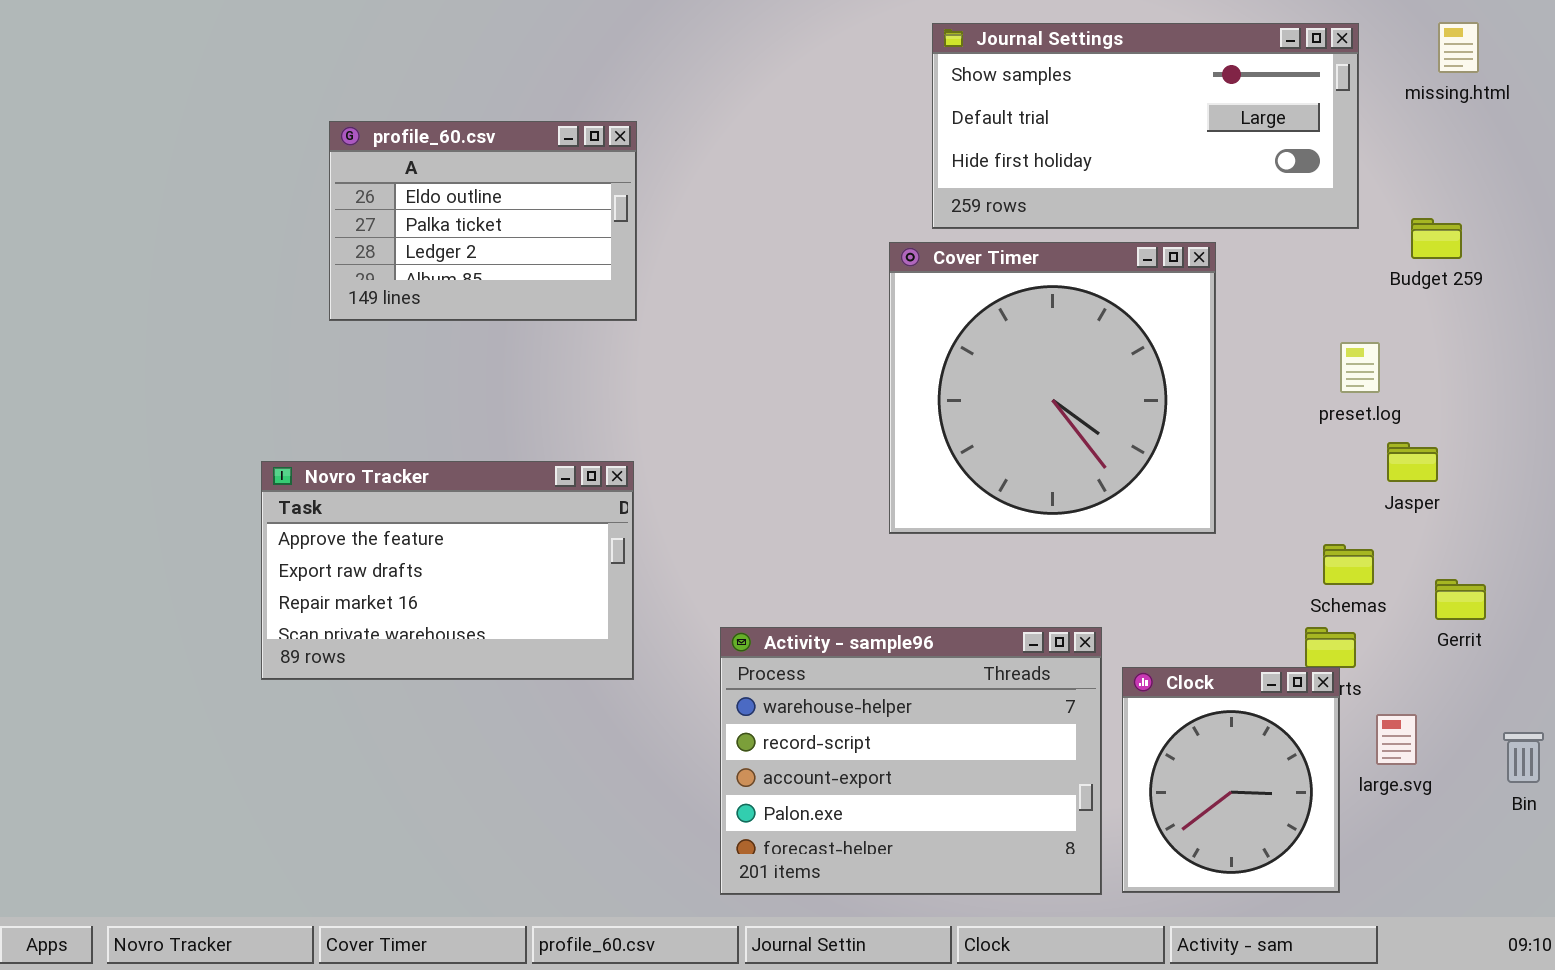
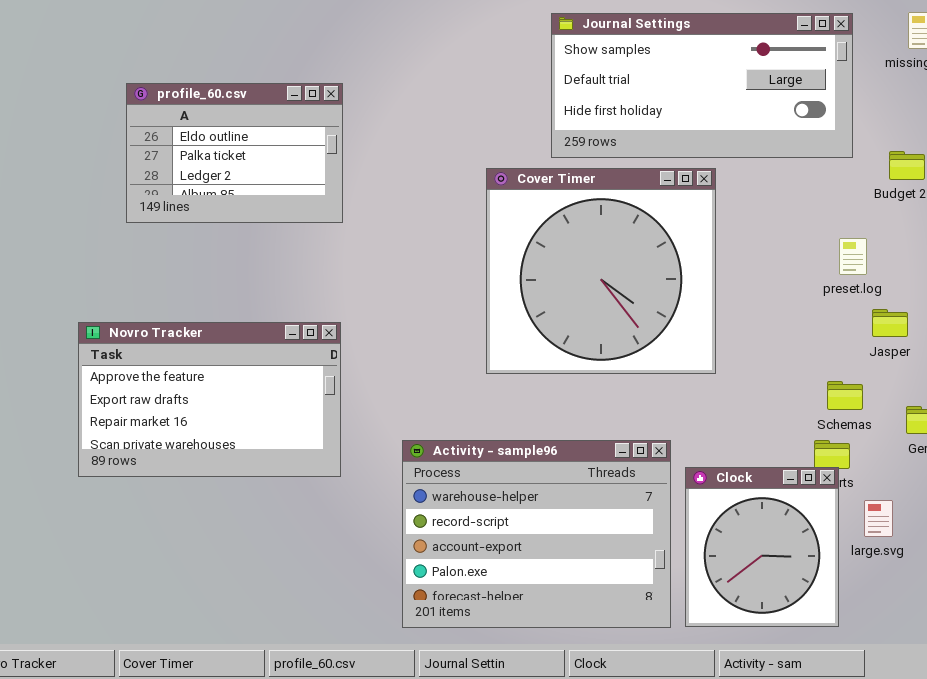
Cover Timer: [889,242,1216,534] -> [486,168,716,374], moved

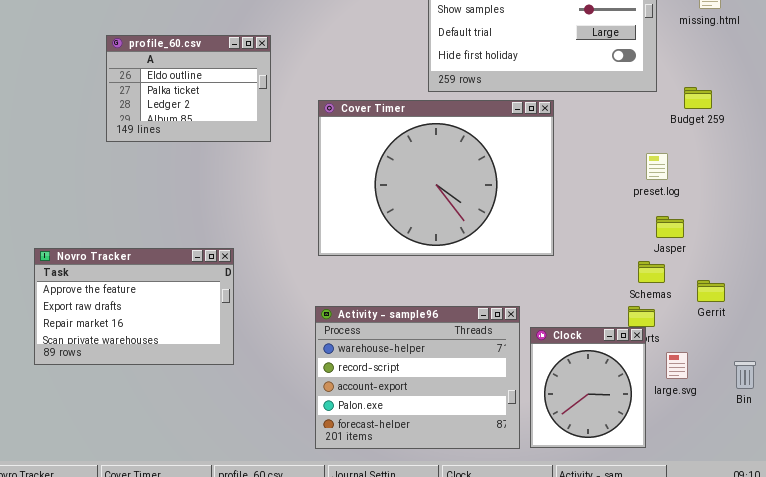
Cover Timer: [486,168,716,374] -> [318,100,554,256], resized
Jasper: [872,309,908,337] -> [656,216,684,238], moved
Novro Tracker: [78,322,341,477] -> [34,248,234,365], moved

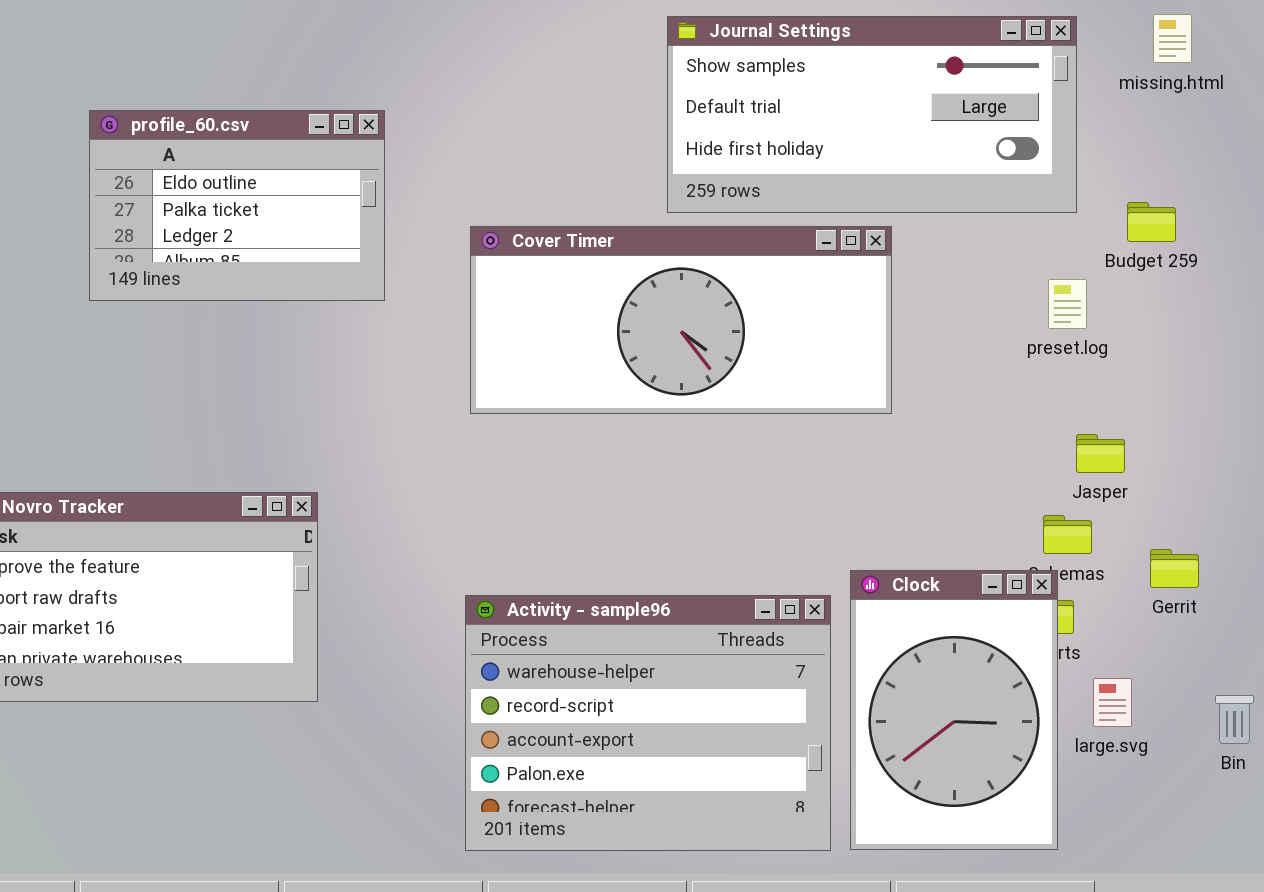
Cover Timer: [318,100,554,256] -> [470,226,892,414], resized
preset.log: [646,153,668,180] -> [1048,279,1087,329], moved
Clock: [530,327,646,448] -> [850,570,1058,850], resized

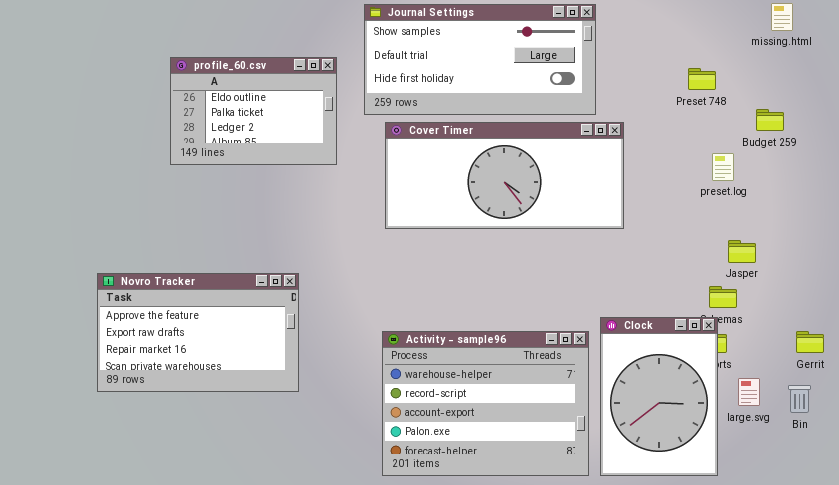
Journal Settings: [667,16,1077,213] -> [364,4,596,115], moved
Gerrit: [1150,549,1199,588] -> [796,331,824,353], moved
Bin: [1215,695,1254,744] -> [788,385,811,413], moved

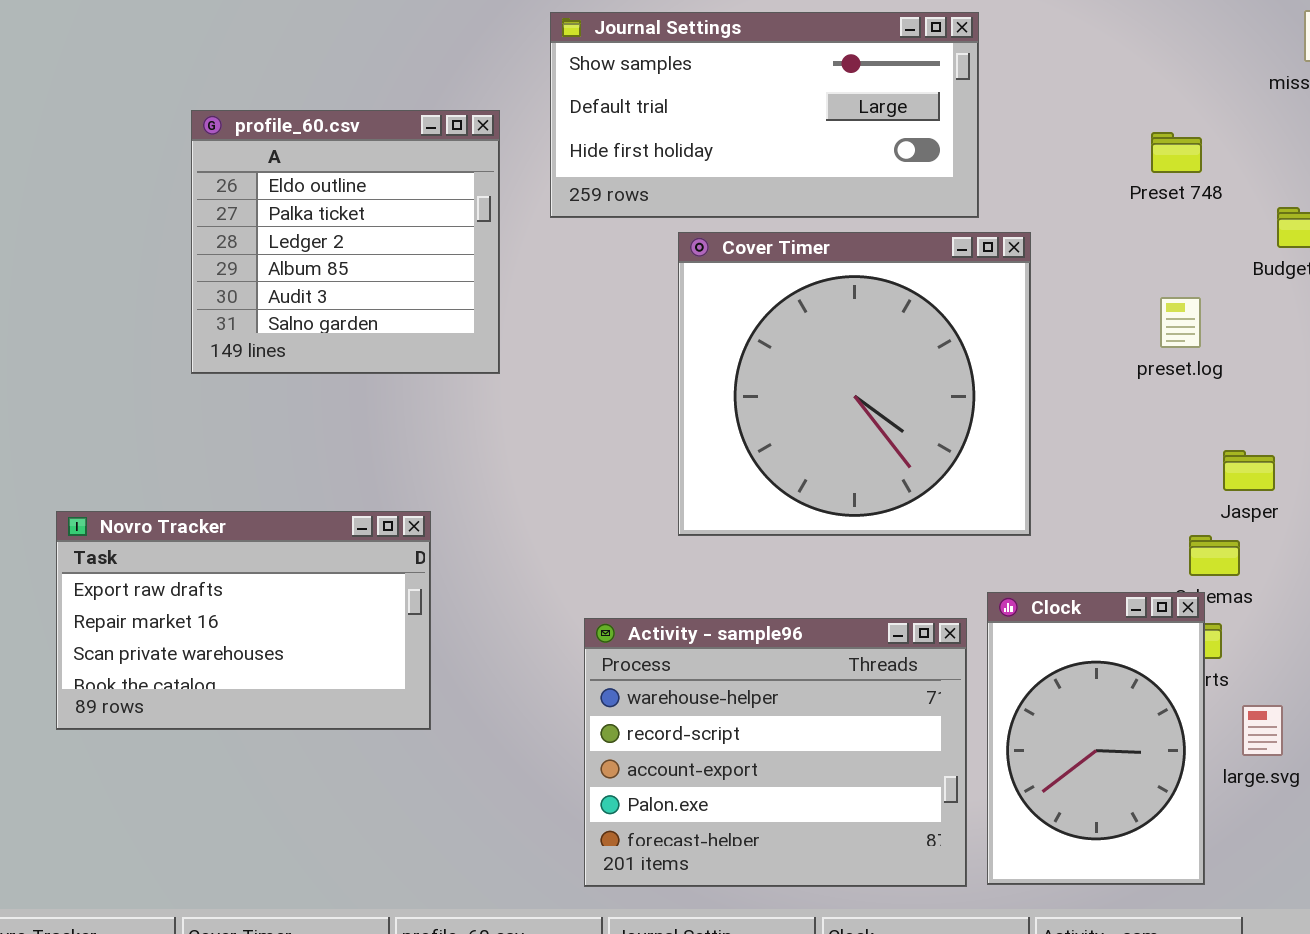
profile_60.csv: [170,57,337,165] -> [191,110,500,374], resized
Cover Timer: [385,122,624,229] -> [678,232,1031,536], resized
preset.log: [712,153,734,181] -> [1160,297,1201,348], moved
Novro Tracker: [97,273,299,392] -> [56,511,431,730], scrolled down 1 row

